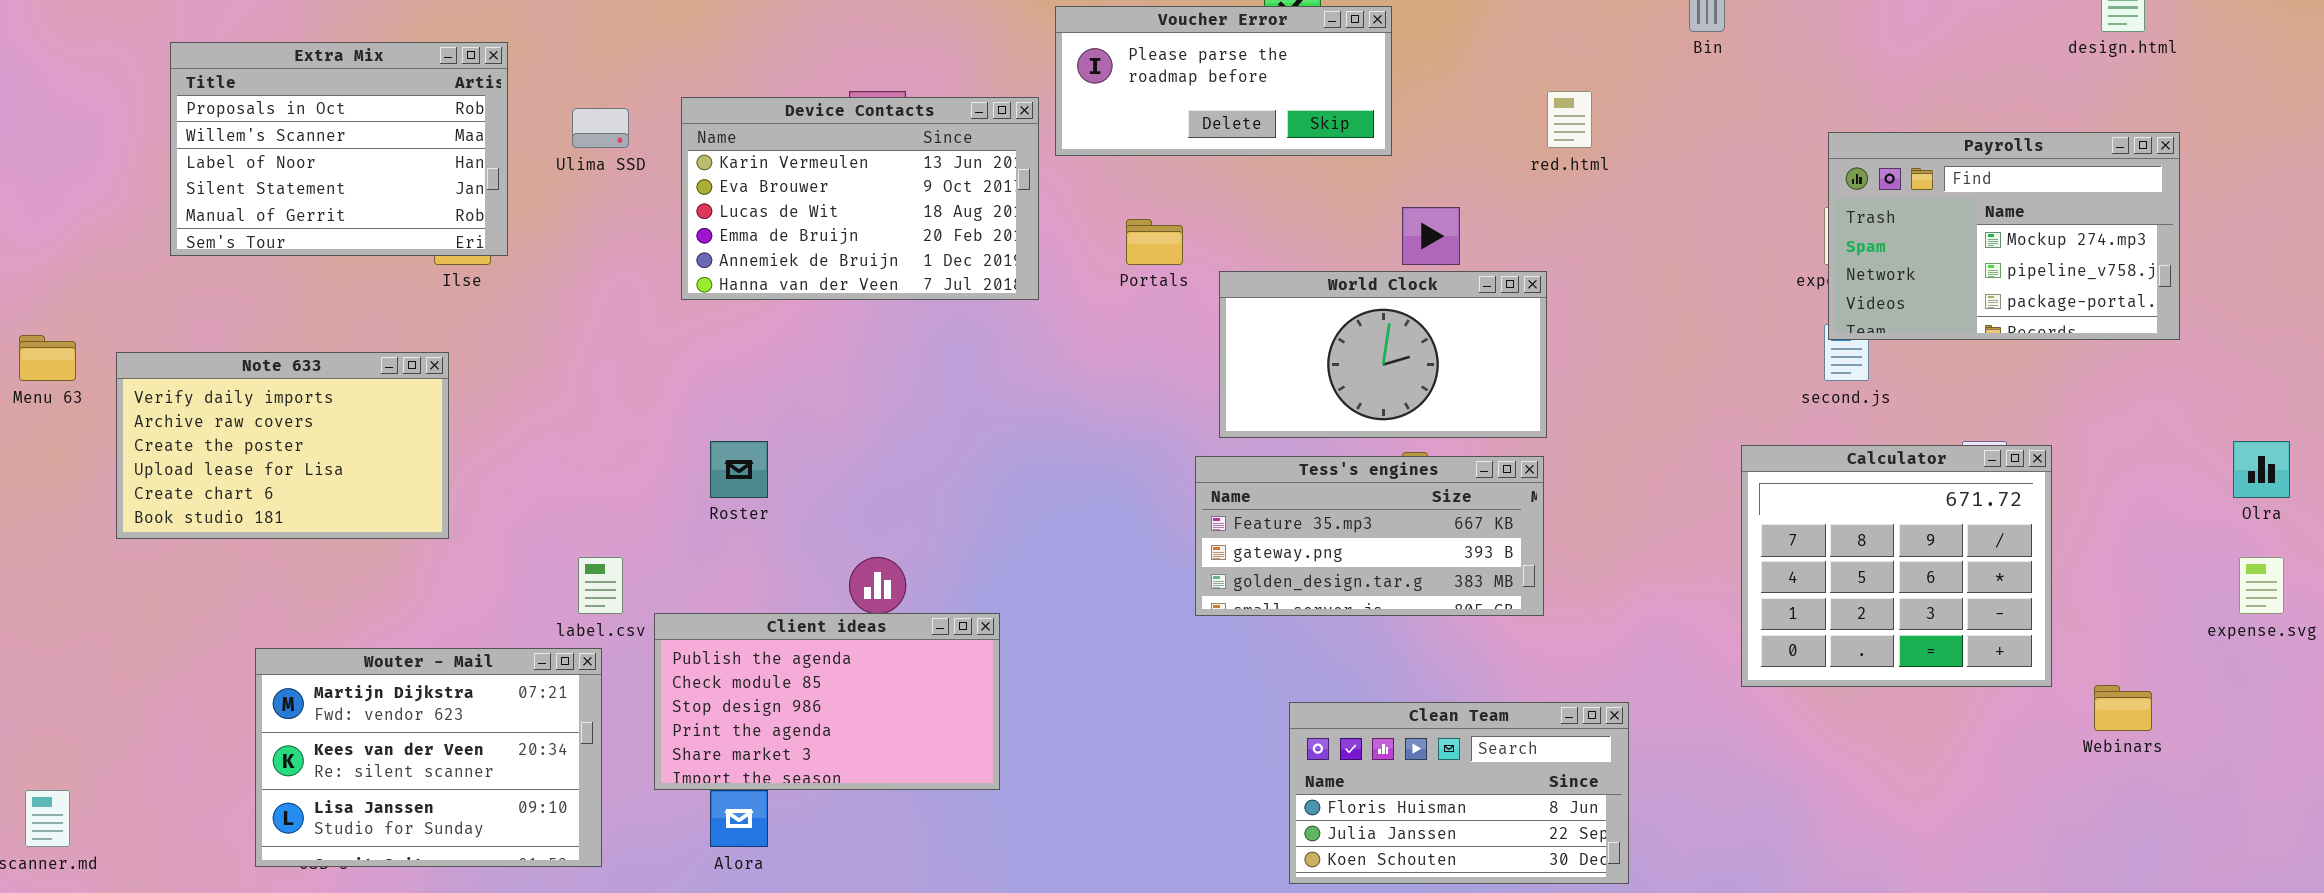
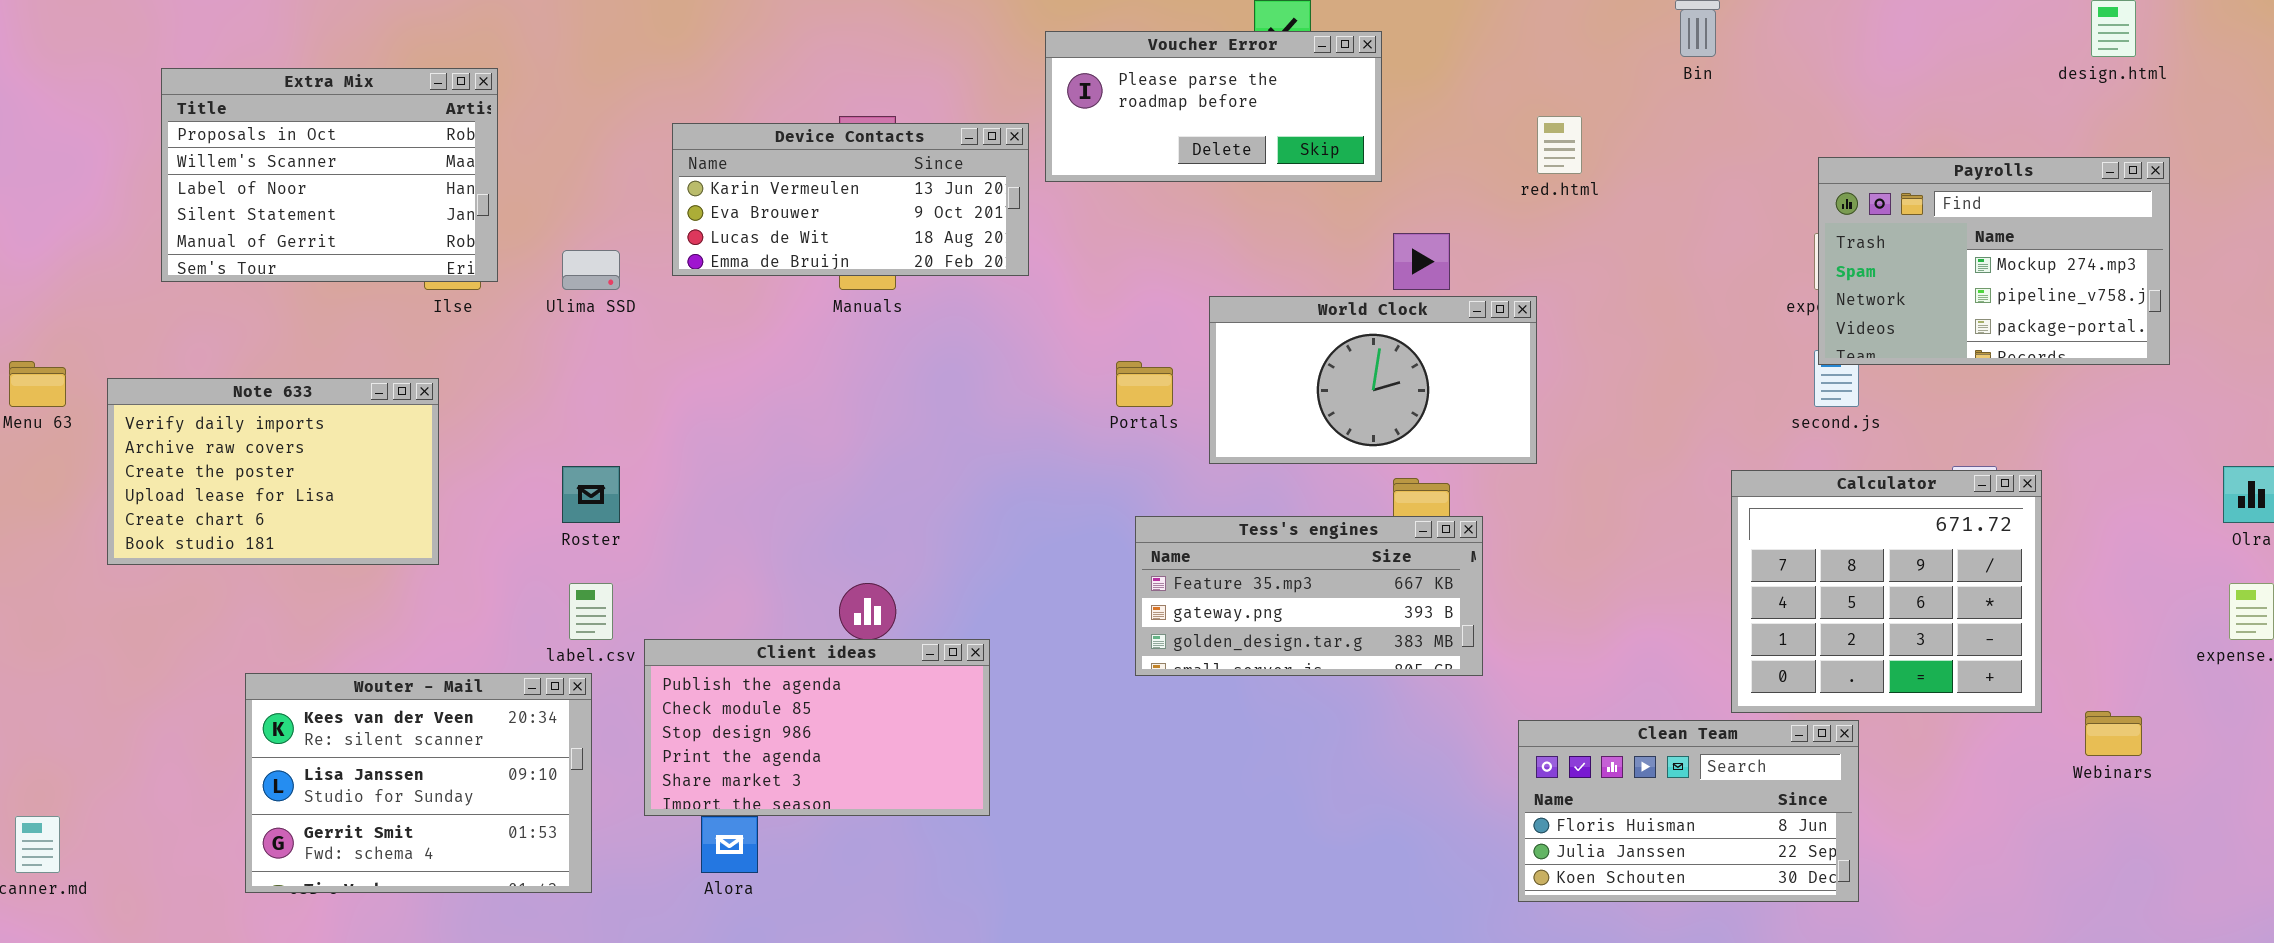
Device Contacts: [681,97,1039,300] -> [672,123,1029,276], resized
Ulima SSD: [572,108,629,148] -> [562,250,620,290], moved
Portals: [1126,219,1183,265] -> [1116,361,1173,407], moved
Roster: [710,441,768,498] -> [562,466,620,523], moved
Tess's engines: [1195,456,1544,616] -> [1135,516,1483,676], moved
Wouter - Mail: [255,648,602,867] -> [245,673,592,893], scrolled down 1 row
Clean Team: [1289,702,1629,884] -> [1518,720,1859,902], moved

